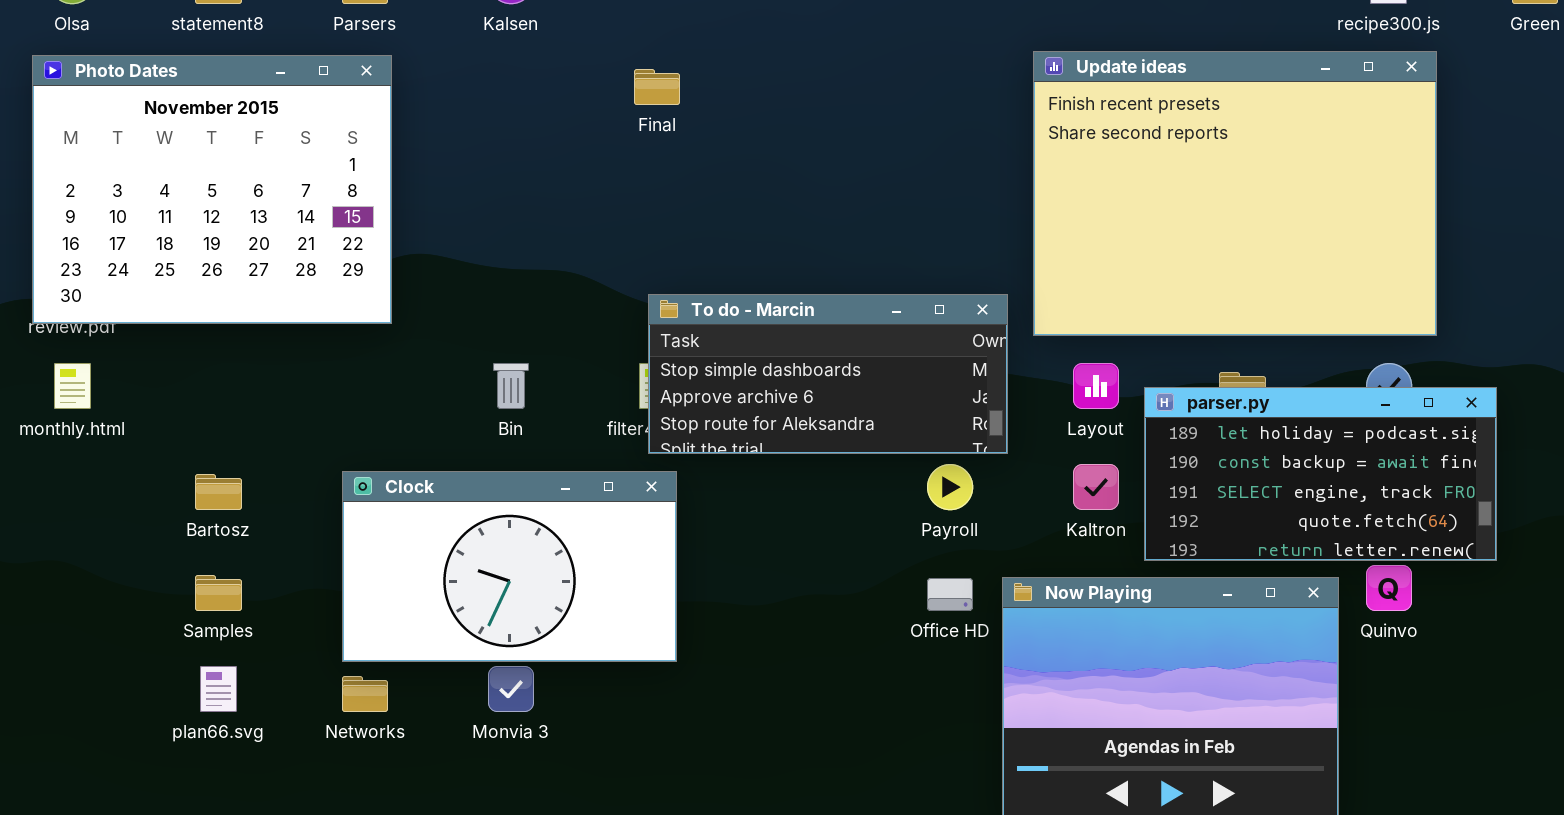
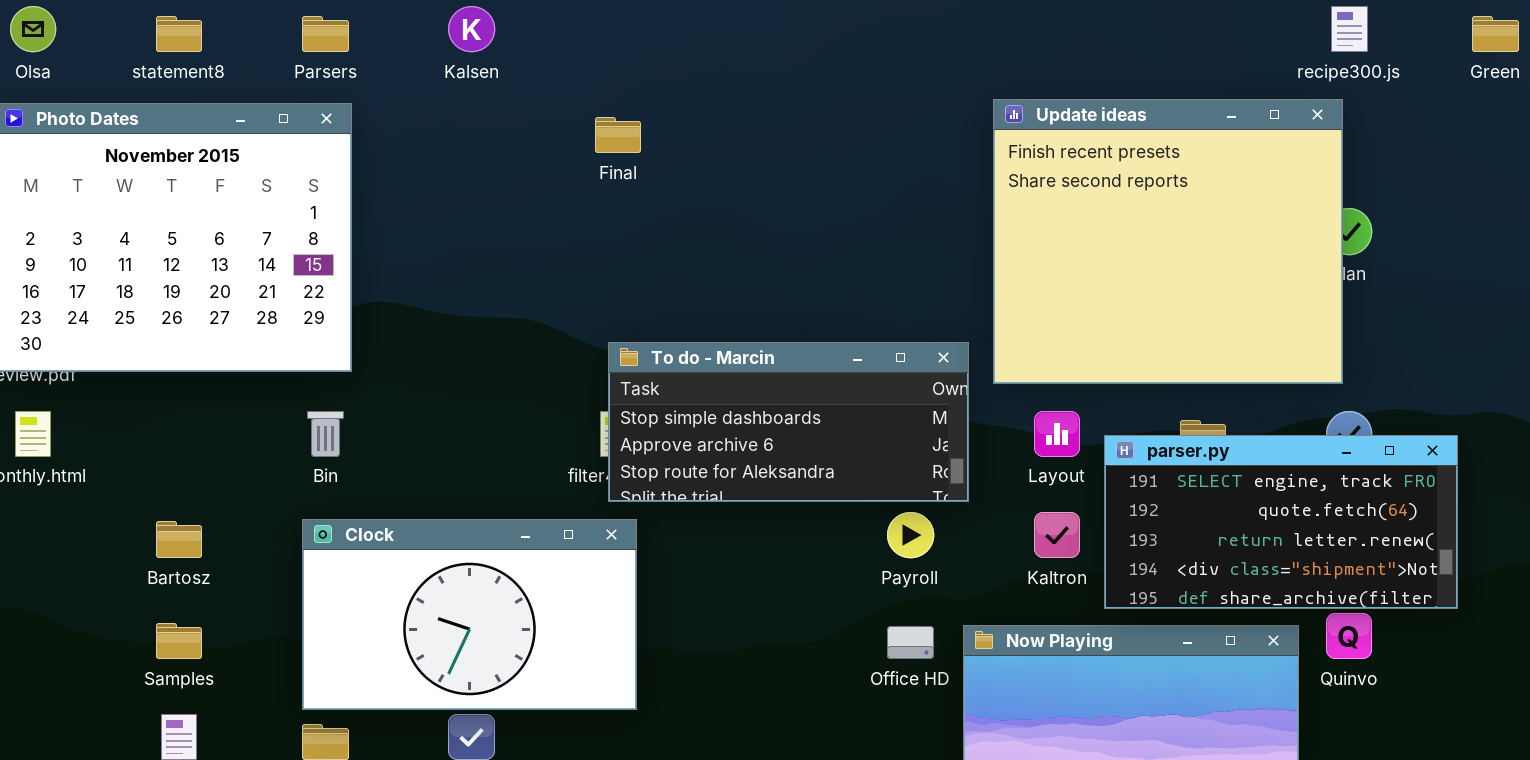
Update ideas: [1033,51,1437,336] -> [993,99,1343,384], resized
Bin: [493,363,529,409] -> [307,411,344,457], moved
parser.py: [1144,387,1497,561] -> [1104,435,1458,609], scrolled down 2 rows

